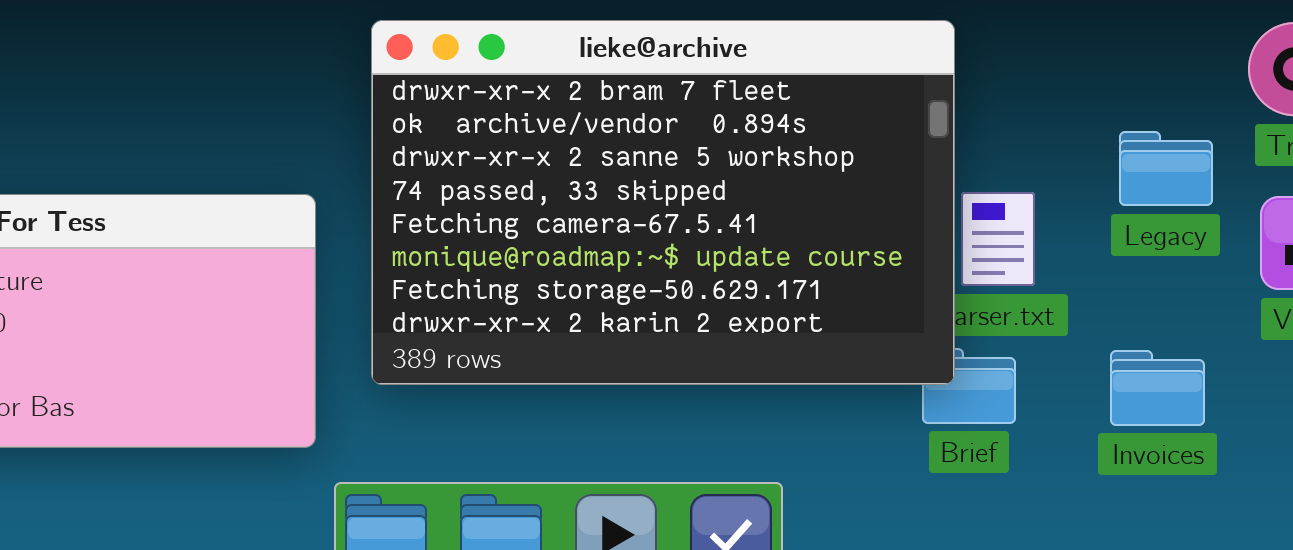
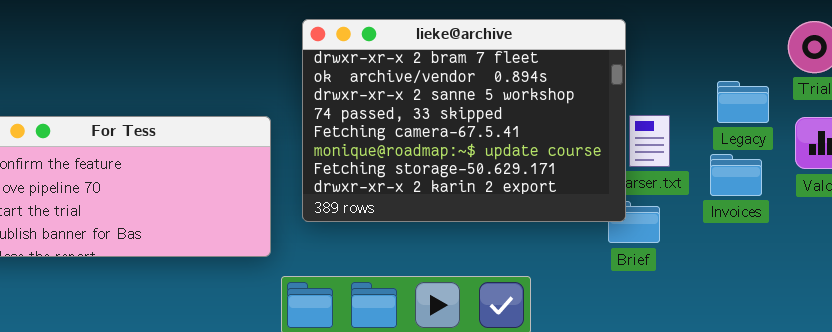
Invoices: [1110,350,1205,426] -> [710,154,762,196], moved

